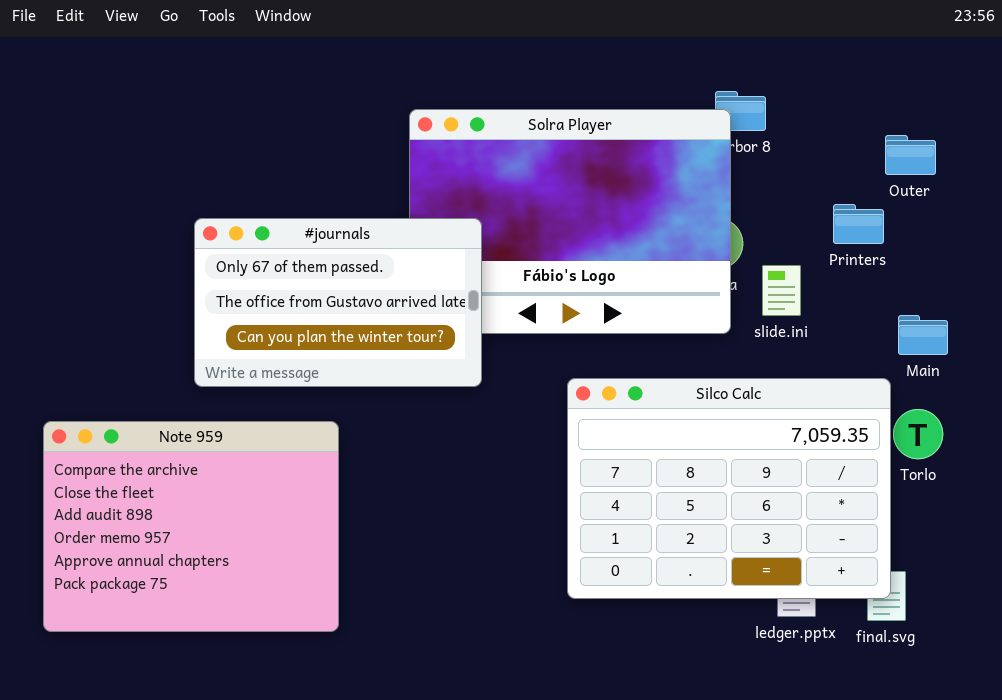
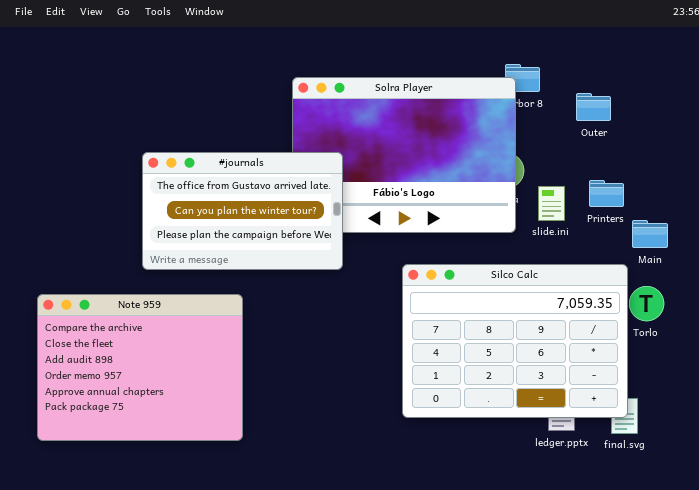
Outer: [885,135,936,175] -> [576,93,611,121], moved
Printers: [833,204,884,244] -> [589,180,624,207], moved
#journals: [194,218,482,387] -> [142,152,343,270], scrolled down 1 row

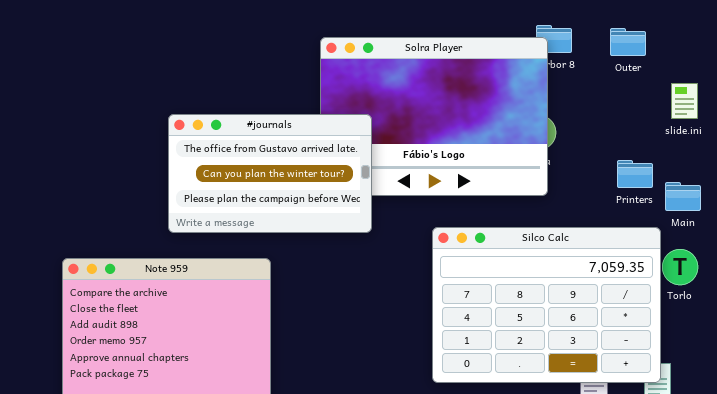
Outer: [576,93,611,121] -> [610,28,646,56], moved
Printers: [589,180,624,207] -> [617,160,653,188], moved
slide.ini: [538,186,565,221] -> [671,83,698,119], moved

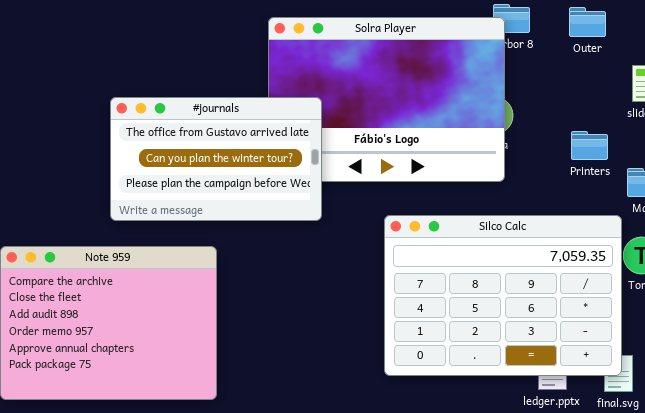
Printers: [617,160,653,188] -> [571,131,608,160], moved

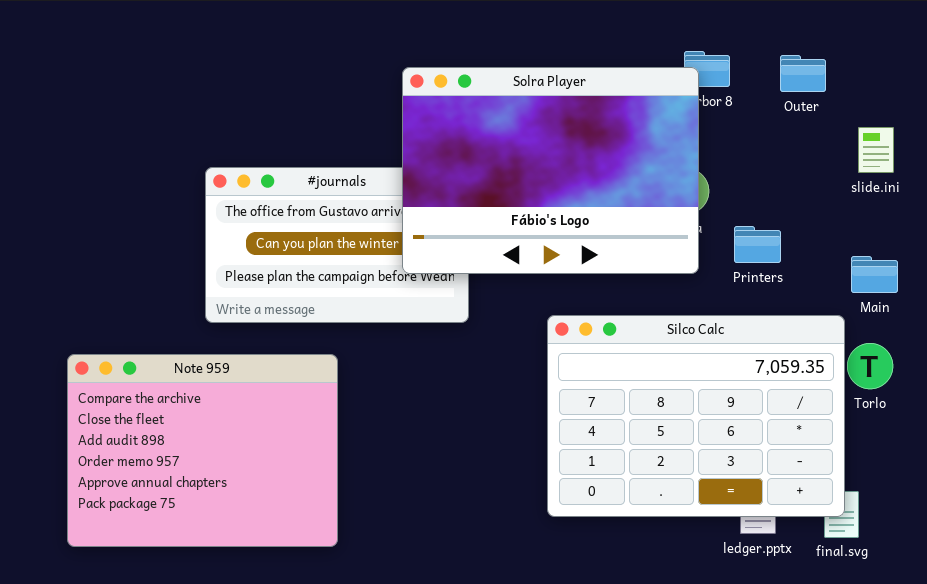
Solra Player: [268,17,505,182] -> [402,67,699,274], raised
Printers: [571,131,608,160] -> [734,226,781,263], moved

